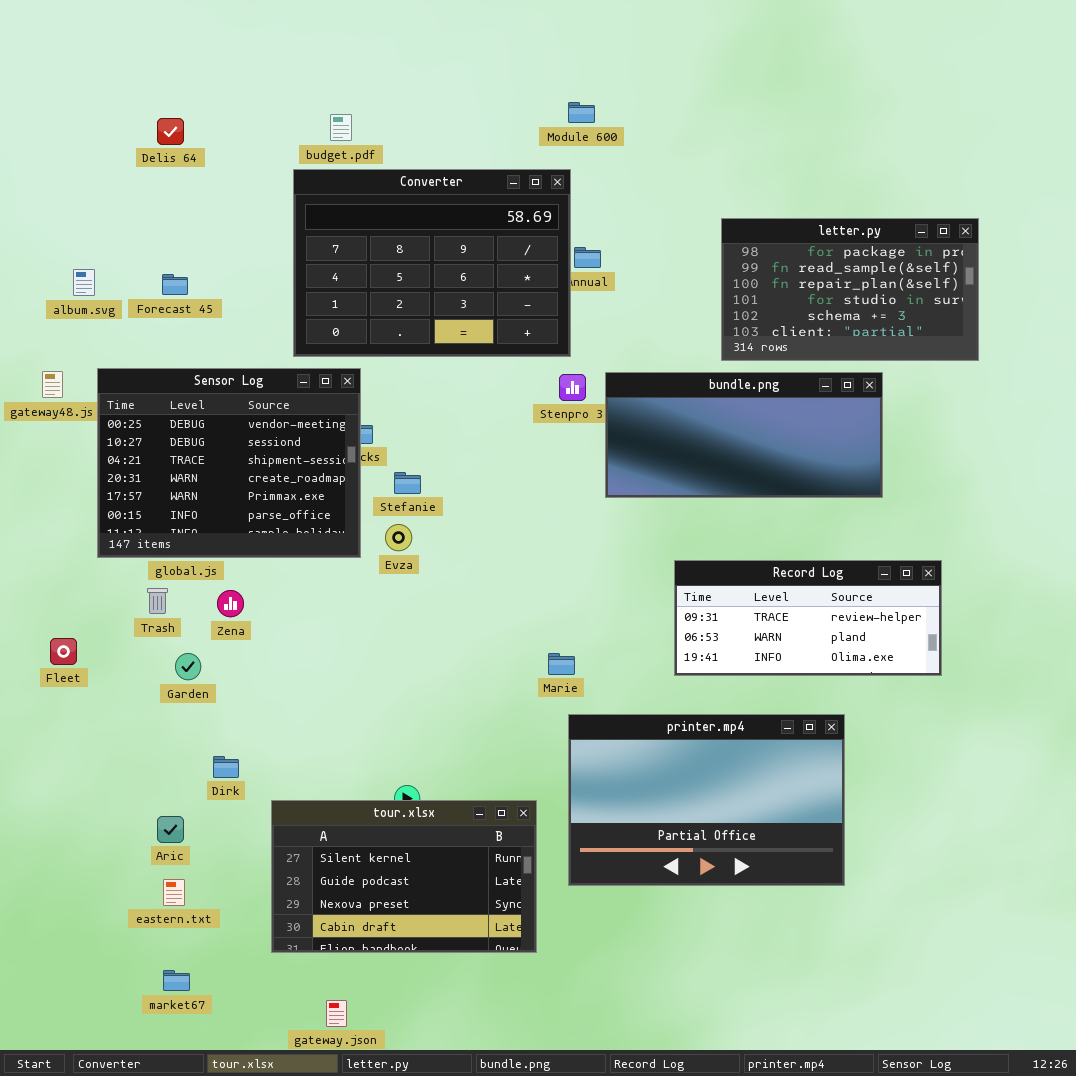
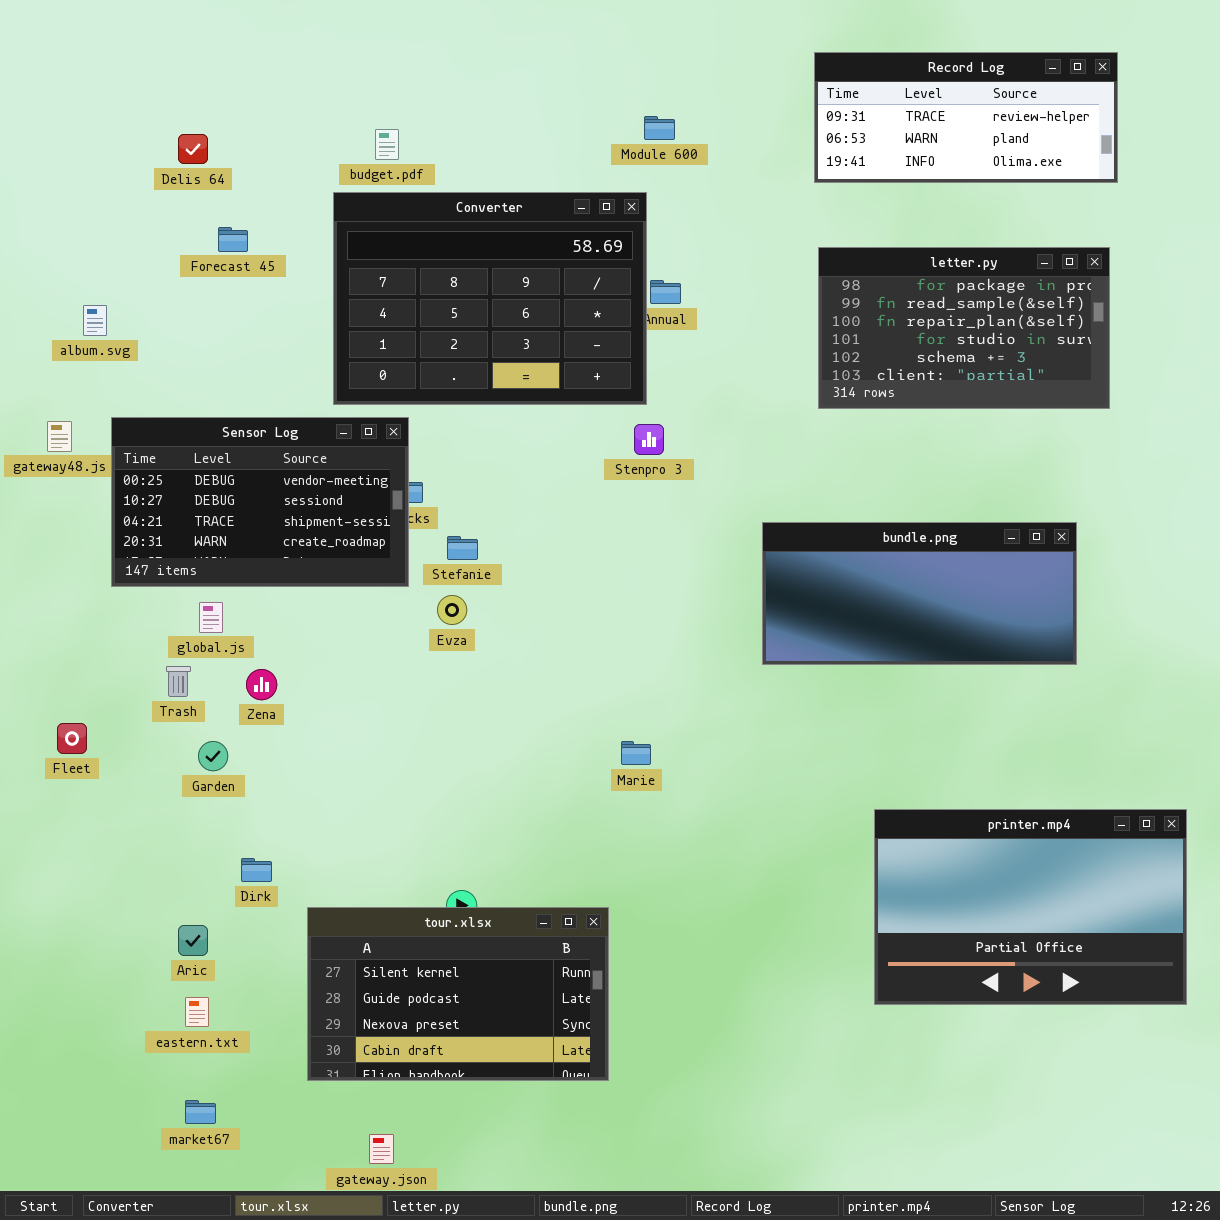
Forecast 45: [162,274,188,295] -> [218,227,248,252], moved
Sensor Log: [97,368,361,558] -> [111,417,409,587], resized
bundle.png: [605,372,883,498] -> [762,522,1077,665], moved
Record Log: [674,560,942,676] -> [814,52,1118,183], moved
printer.mp4: [568,714,845,886] -> [874,809,1187,1005], moved

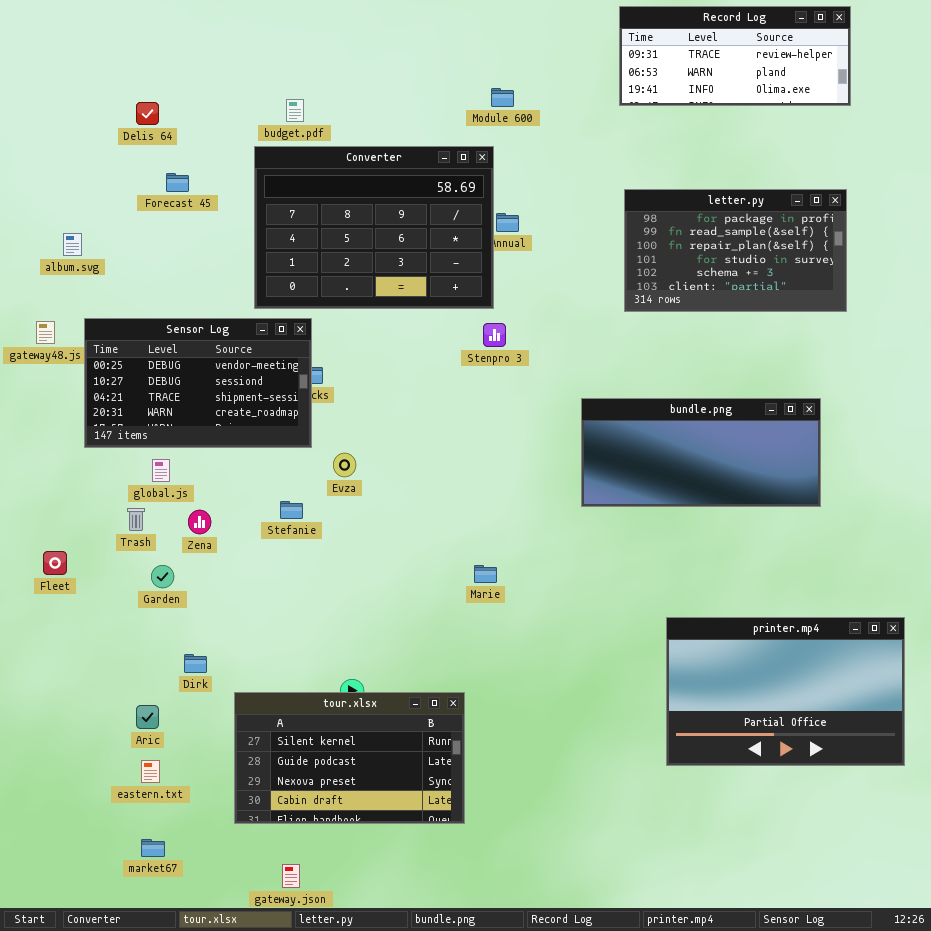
Record Log: [814,52,1118,183] -> [619,6,851,106], moved
Stefanie: [447,536,478,560] -> [280,501,303,519], moved

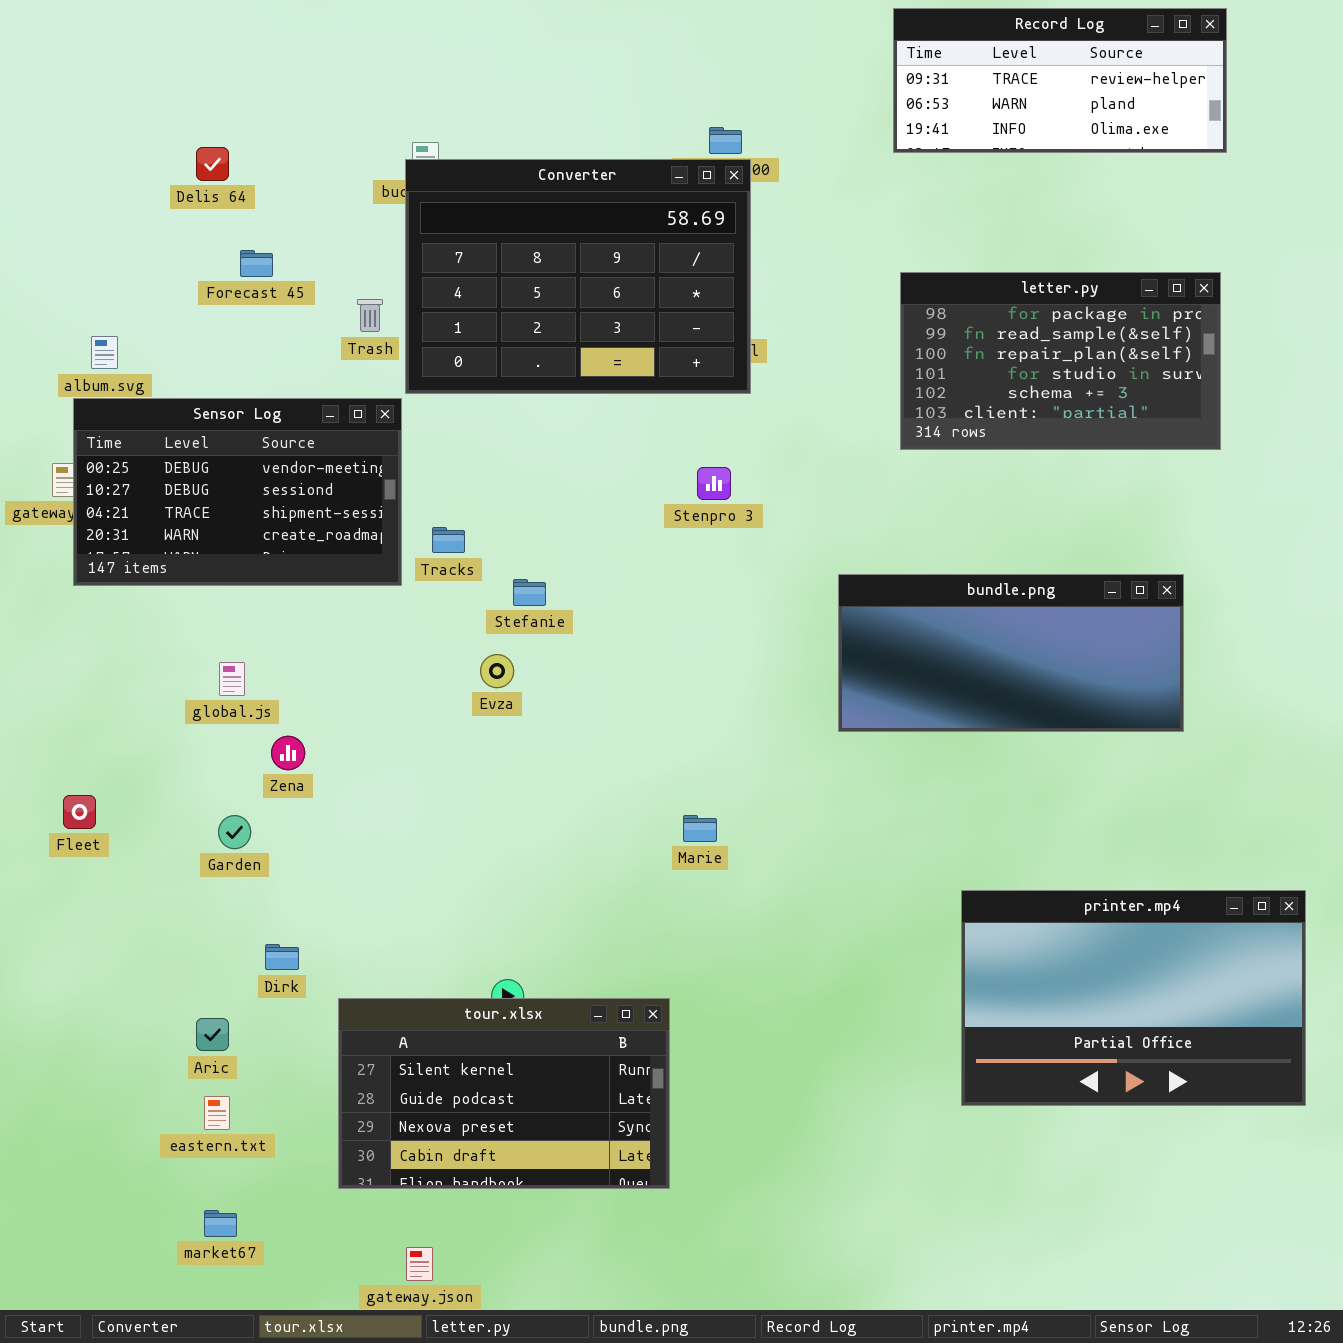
Converter: [254,146,494,309] -> [405,159,751,394], moved
Sensor Log: [84,318,312,448] -> [73,398,402,586], moved
Stefanie: [280,501,303,519] -> [513,579,546,606], moved
Trash: [127,508,145,531] -> [357,299,383,332], moved

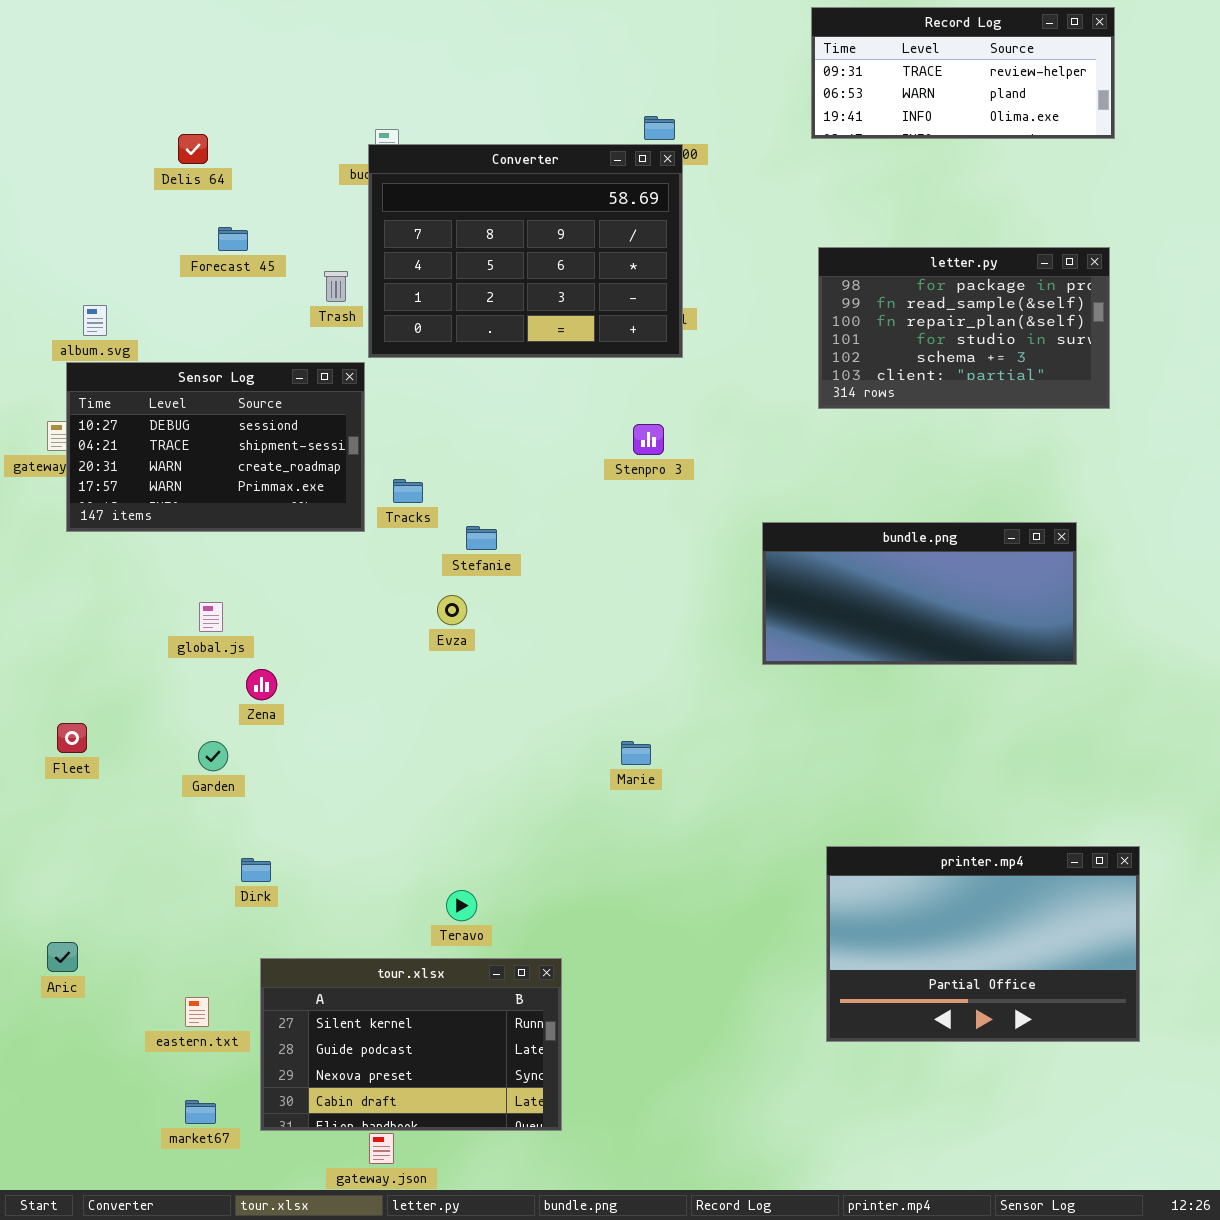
Sensor Log: [73,398,402,586] -> [66,362,365,532], scrolled down 1 row
printer.mp4: [961,890,1306,1106] -> [826,846,1140,1042], moved
tour.xlsx: [338,998,670,1189] -> [260,958,562,1131], moved
Aric: [196,1018,229,1051] -> [47,942,78,972], moved

